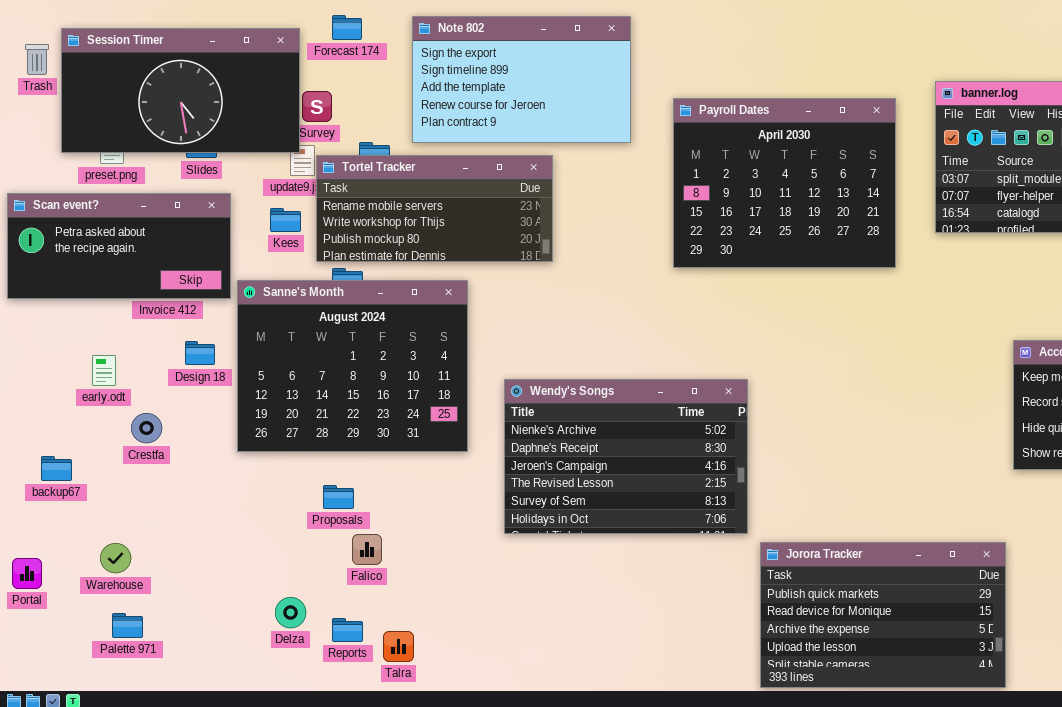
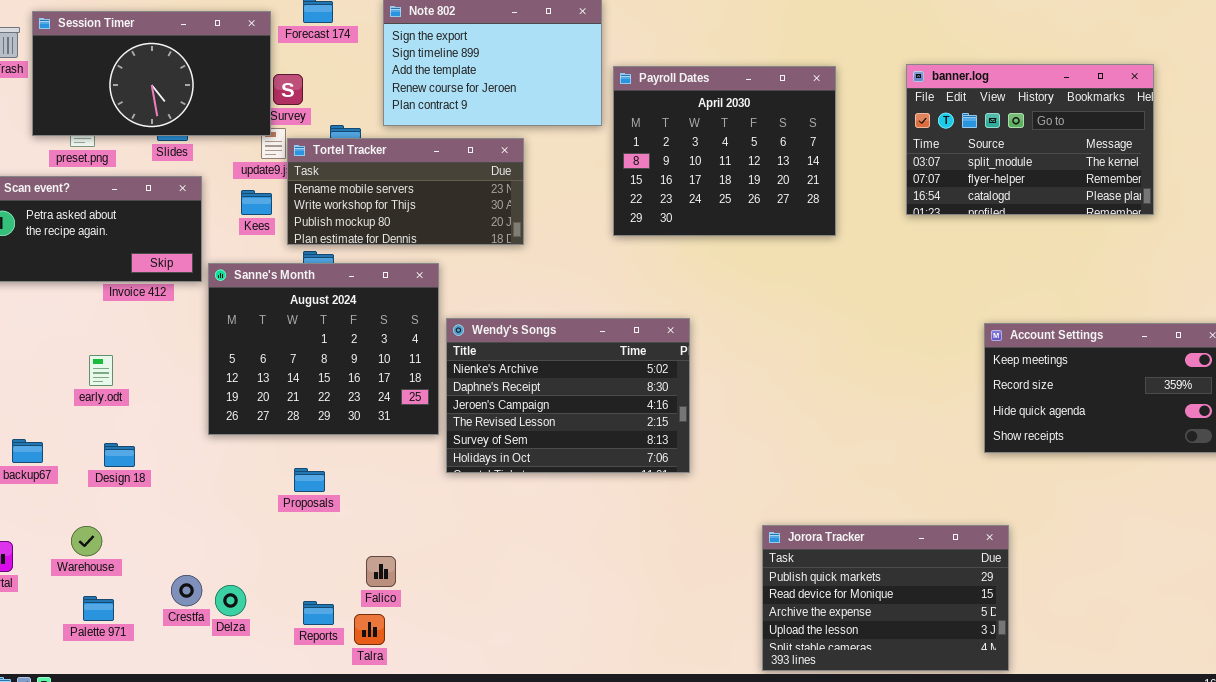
Payroll Dates: [673,98,896,268] -> [613,66,836,236], moved
Design 18: [185,341,215,365] -> [104,443,135,467], moved
early.odt: [92,355,116,386] -> [89,355,113,386], moved
Wendy's Songs: [504,379,748,534] -> [446,318,690,473], moved
Crestfa: [131,413,162,443] -> [171,575,202,606], moved
Falico: [352,534,382,565] -> [366,556,396,587], moved
Jorora Tracker: [760,542,1006,688] -> [762,525,1009,671], moved
Delza: [275,597,306,628] -> [215,585,246,616], moved

